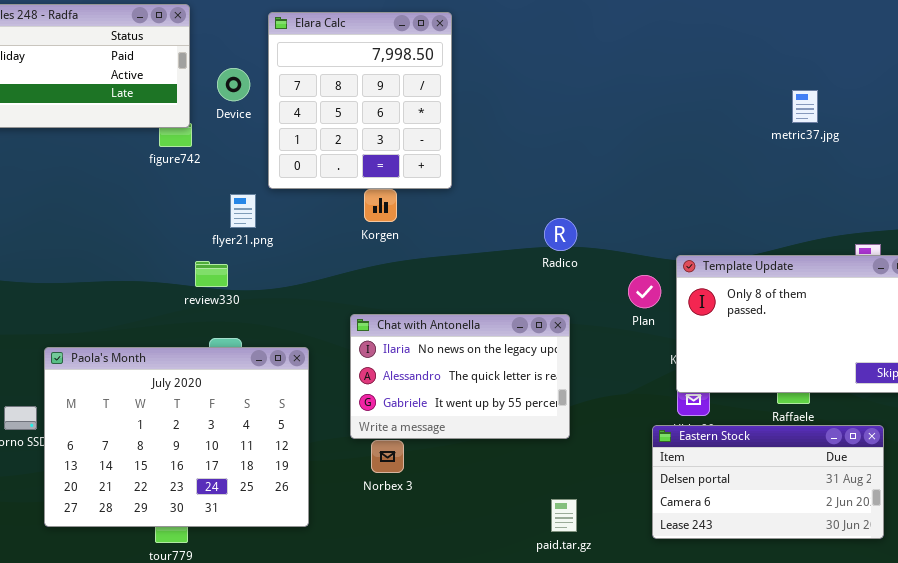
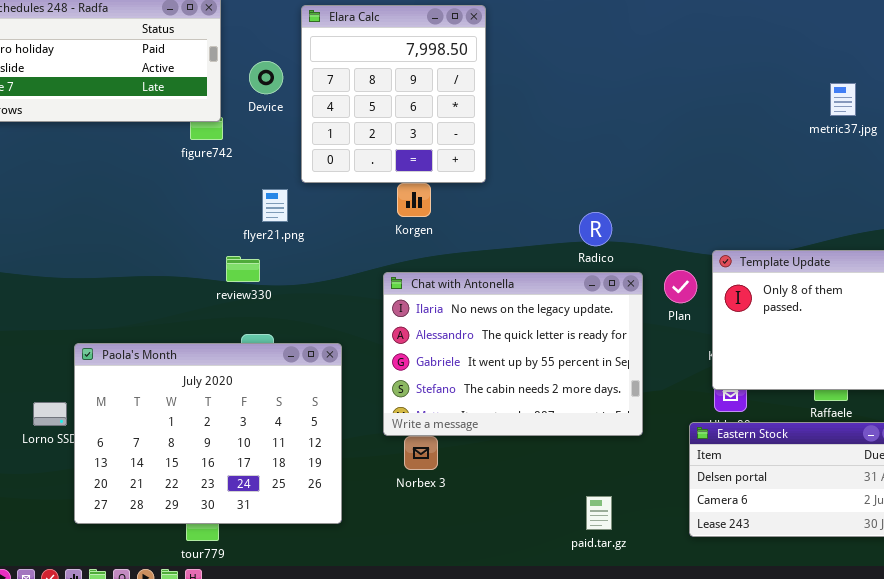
Chat with Antonella: [350,314,570,439] -> [383,272,643,436], resized

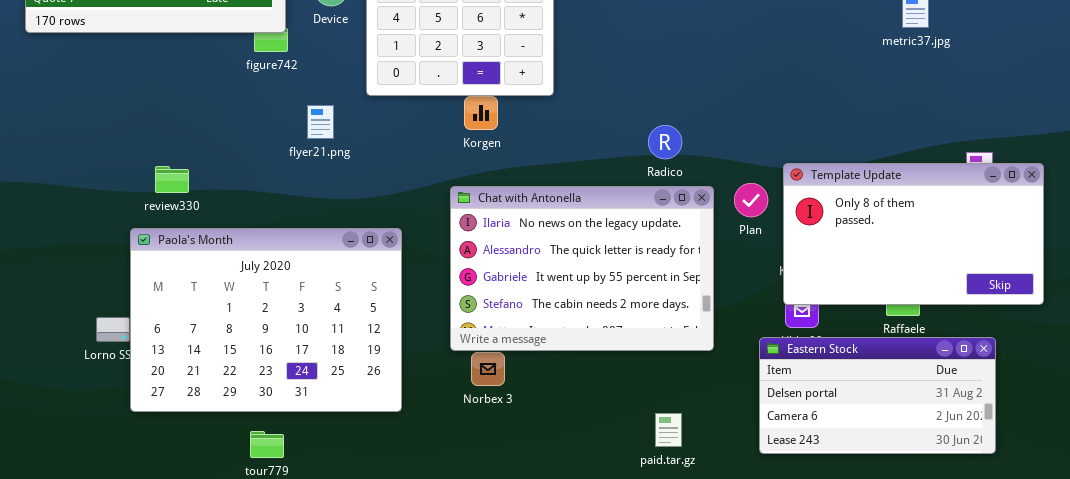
flyer21.png: [262,189,288,222] -> [307,105,334,139], moved
review330: [226,256,260,282] -> [155,166,189,193], moved
Paola's Month: [74,343,342,524] -> [130,228,402,412], moved

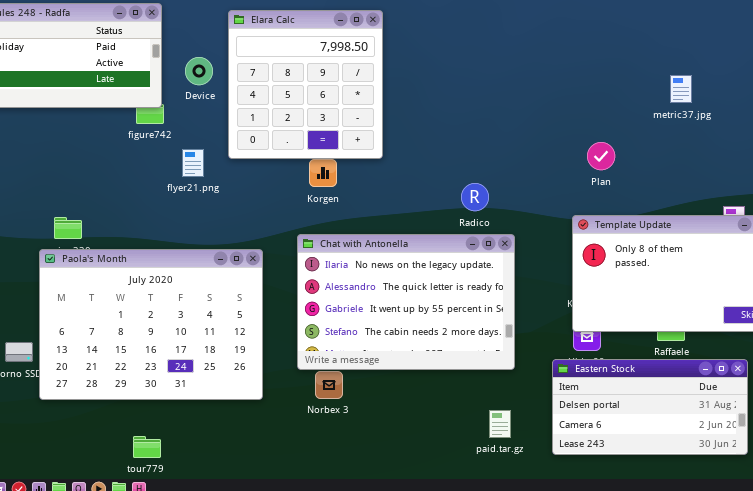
flyer21.png: [307,105,334,139] -> [182,149,204,177], moved
Plan: [734,183,768,217] -> [587,142,615,170], moved
Paola's Month: [130,228,402,412] -> [39,249,263,400], moved
paid.tar.gz: [655,413,682,447] -> [489,410,511,438], moved

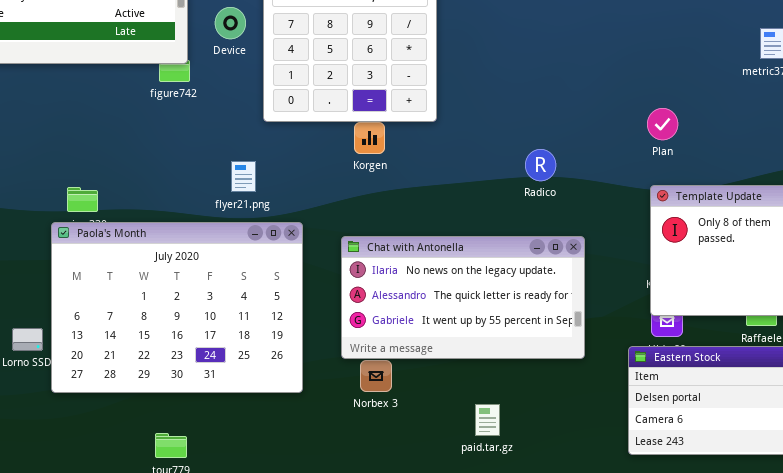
Plan: [587,142,615,170] -> [647,108,678,140], moved
flyer21.png: [182,149,204,177] -> [231,161,256,192], moved
Chat with Antonella: [297,234,515,370] -> [341,236,585,359], resized
paid.tar.gz: [489,410,511,438] -> [475,404,500,436], moved

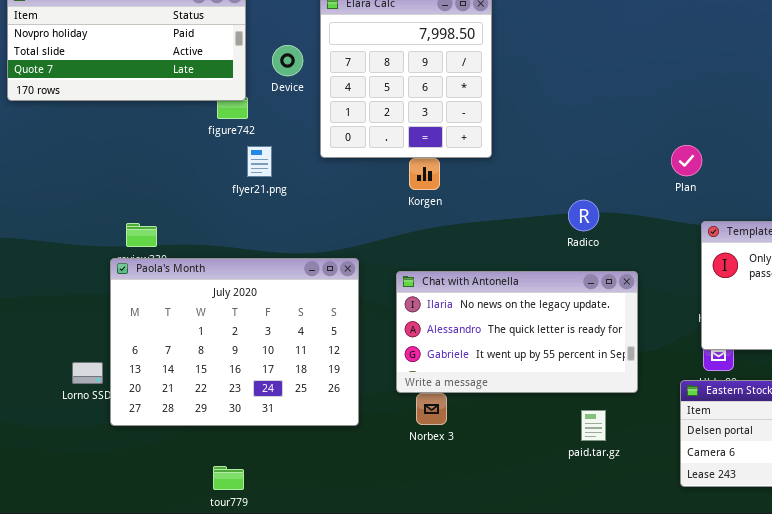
Plan: [647,108,678,140] -> [671,145,702,176], moved
Radico: [525,149,556,181] -> [568,200,599,231], moved
flyer21.png: [231,161,256,192] -> [247,146,272,177], moved
paid.tar.gz: [475,404,500,436] -> [581,410,606,441], moved

